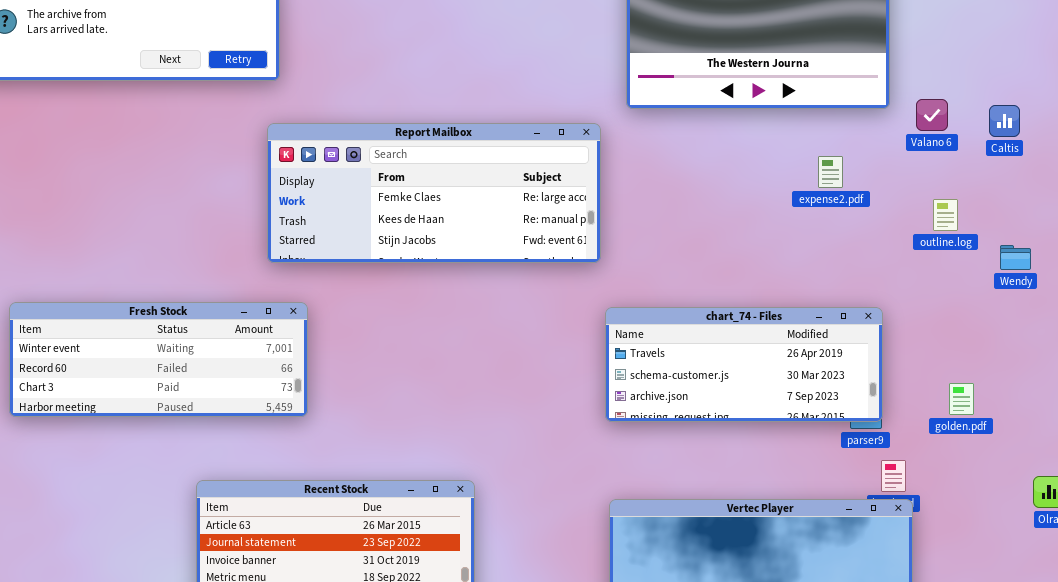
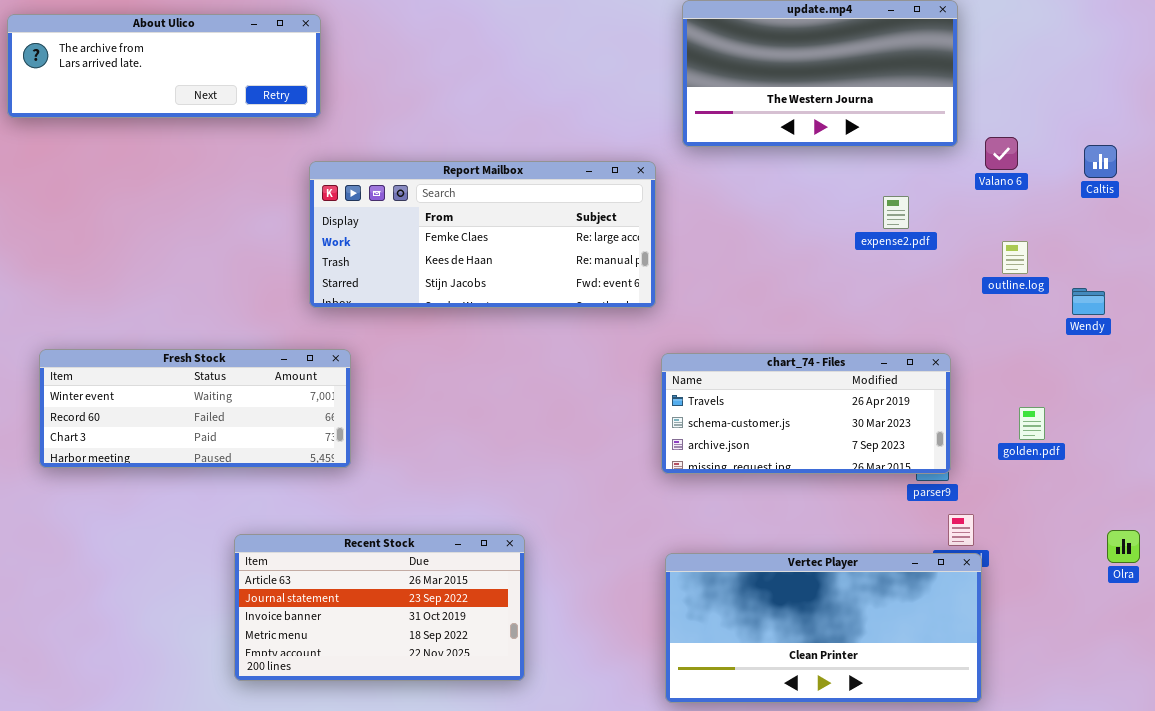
Caltis: [989,105,1020,137] -> [1084,145,1117,178], moved
golden.pdf: [949,383,974,415] -> [1019,407,1045,440], moved

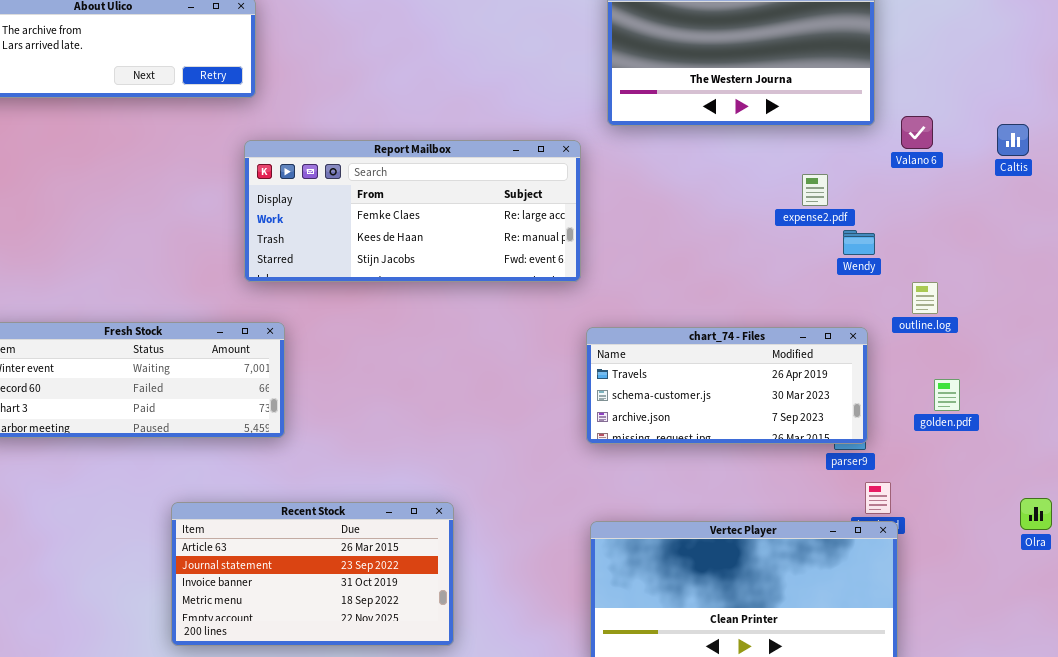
outline.log: [1002,241,1028,274] -> [912,282,938,314], moved
Wendy: [1072,288,1105,315] -> [843,230,875,255], moved

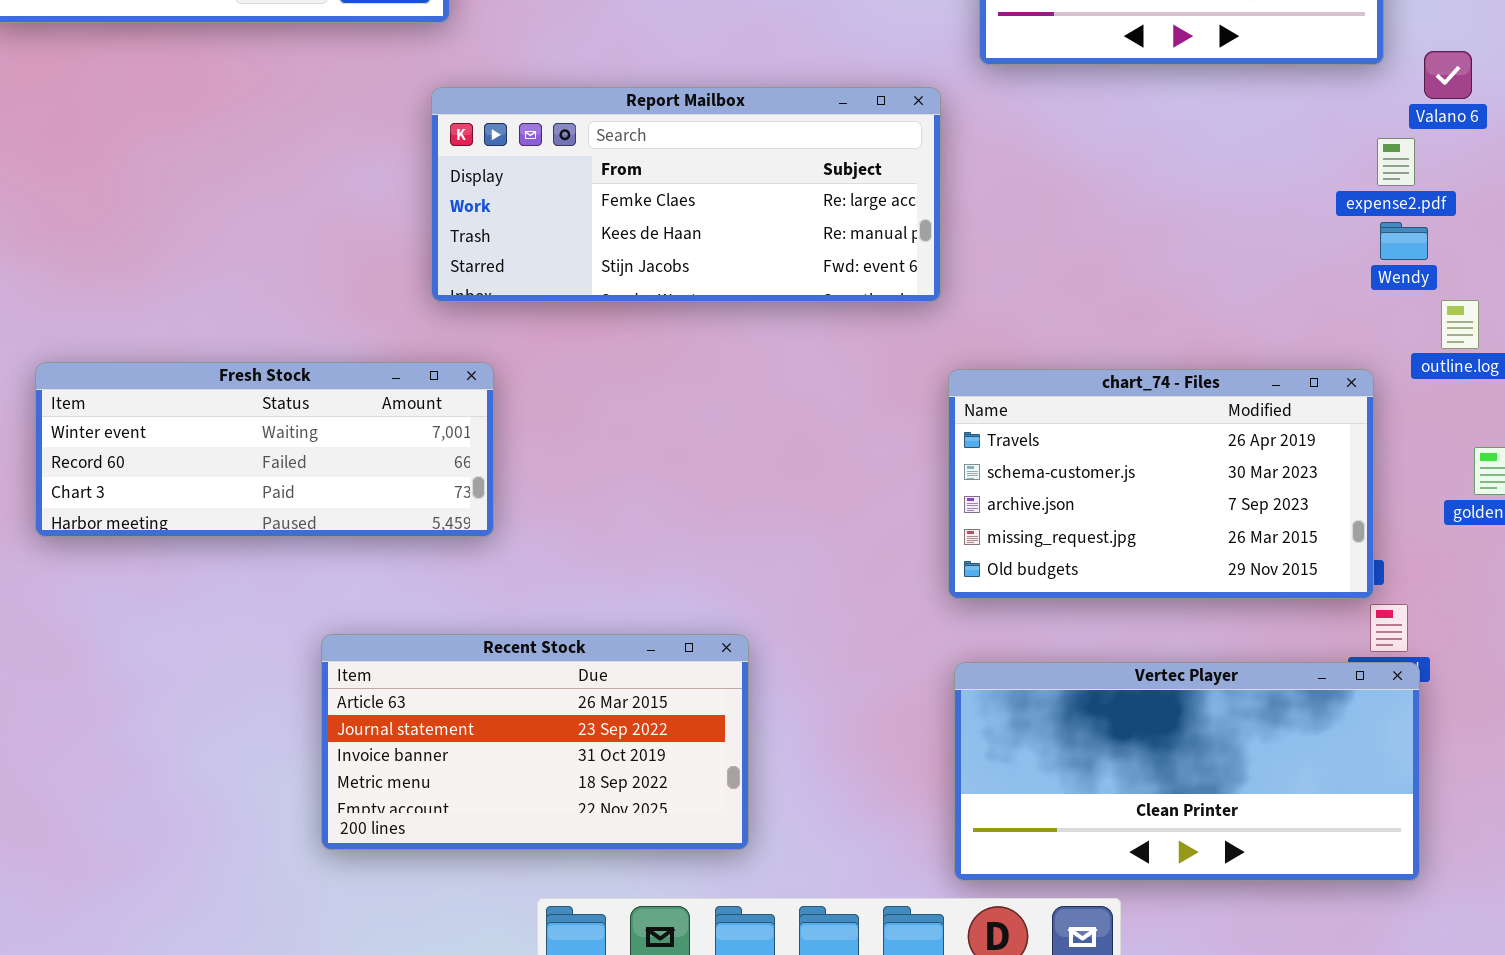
expense2.pdf: [802,174,828,206] -> [1377,138,1415,186], moved
Wendy: [843,230,875,255] -> [1380,222,1428,260], moved
chart_74 - Files: [586,327,868,444] -> [948,369,1374,599], resized

